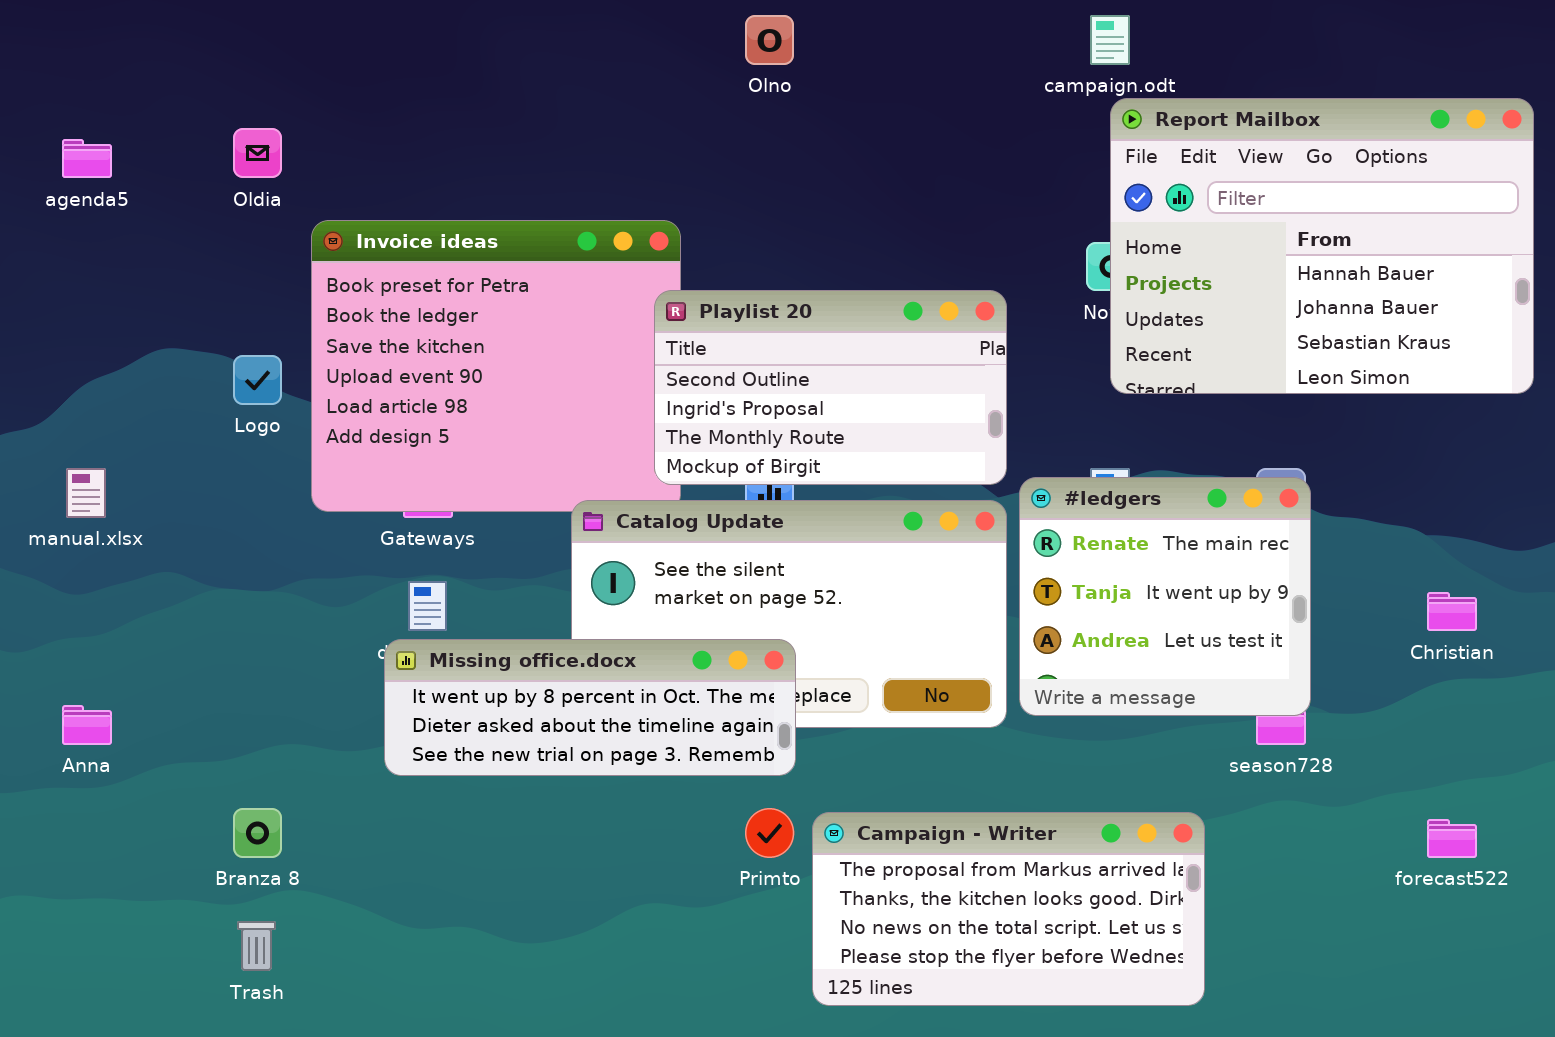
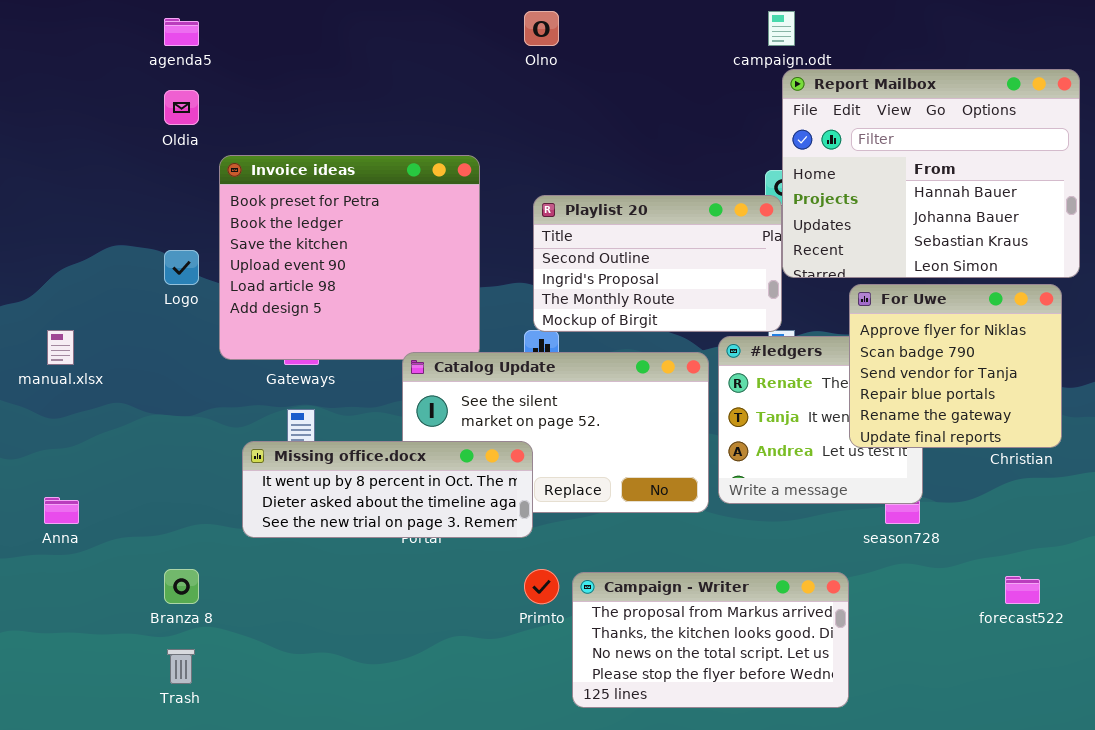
agenda5: [62,139,112,178] -> [164,18,199,46], moved
Playlist 20: [654,290,1007,485] -> [533,195,782,332], moved
For Uwe: none -> [849,284,1062,448], opened
Missing office.docx: [384,639,796,776] -> [242,441,533,538], moved

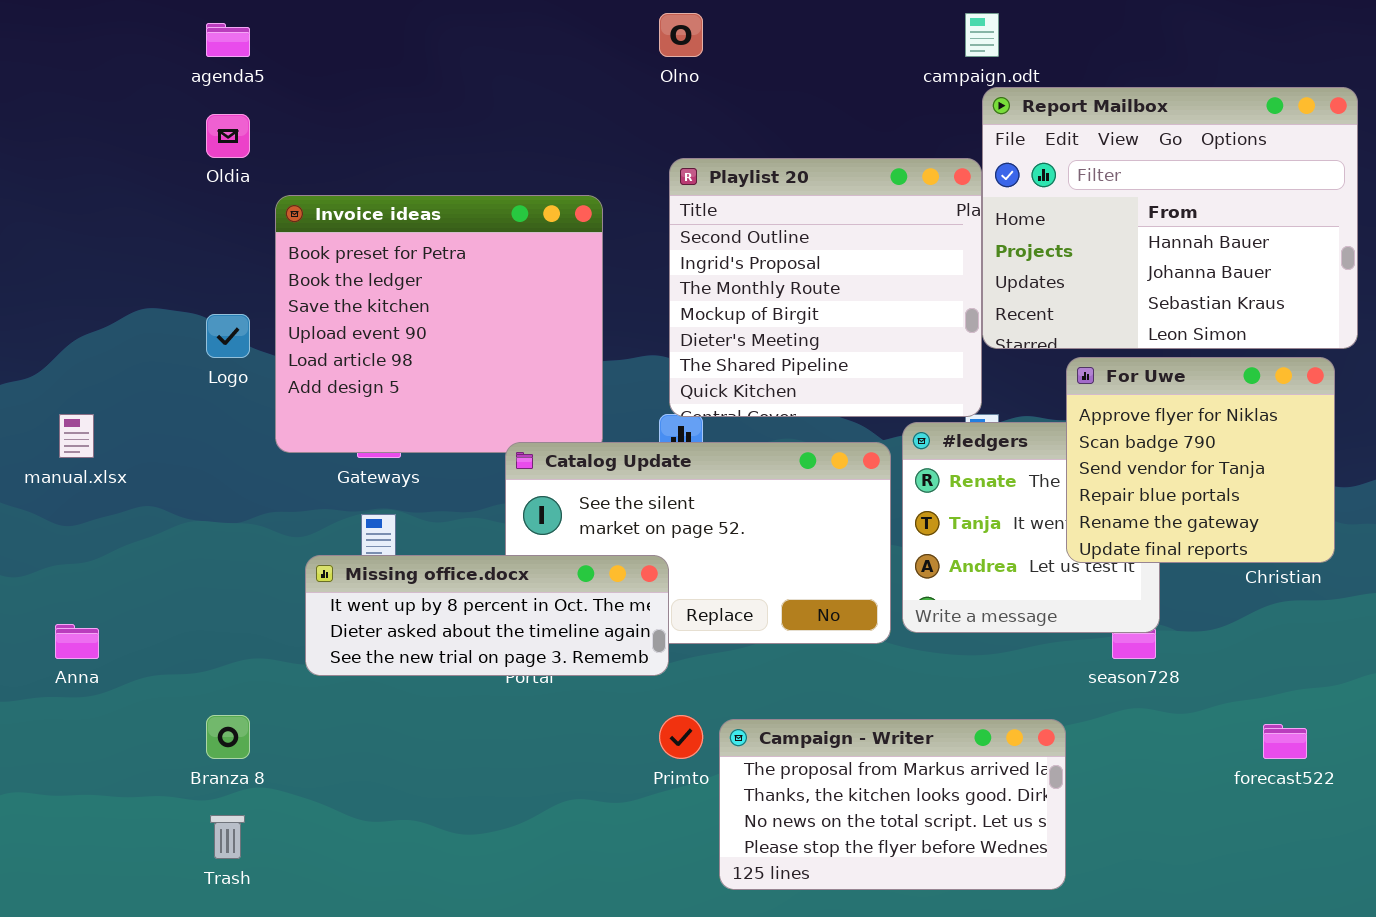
Playlist 20: [533,195,782,332] -> [669,158,982,417], resized

